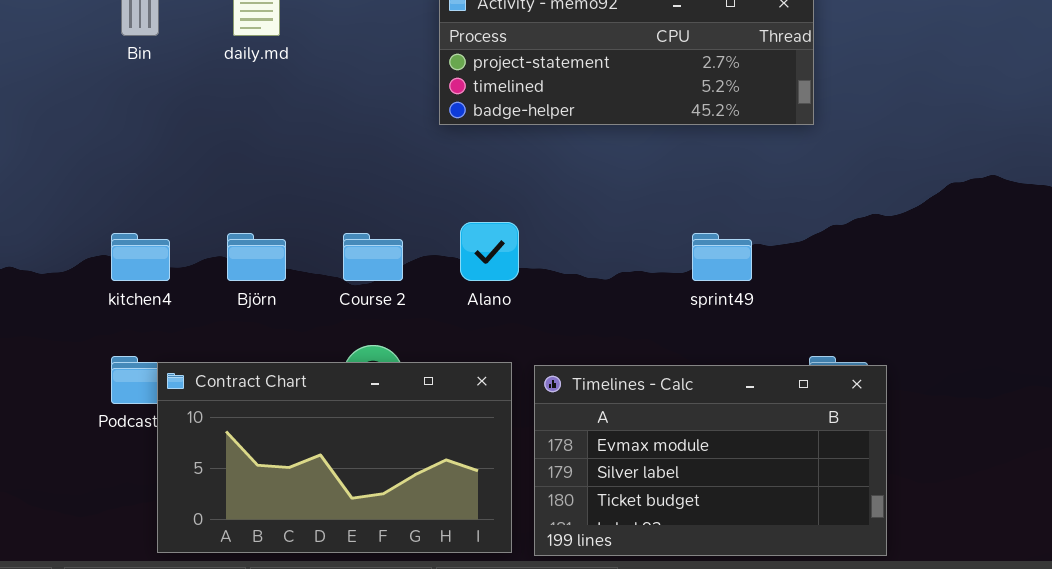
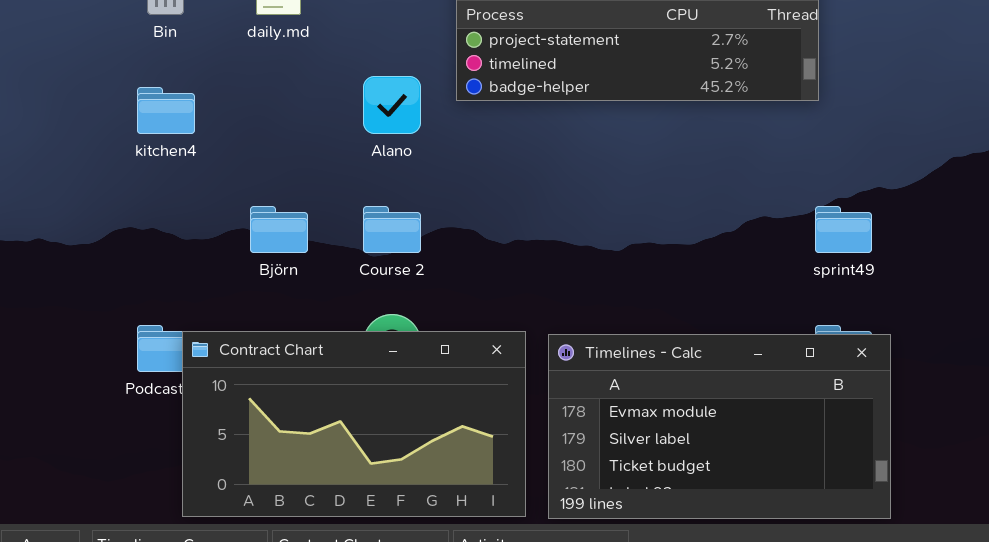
Alano: [460,222,519,281] -> [363,76,421,134], moved
kitchen4: [111,233,170,281] -> [137,87,195,134], moved
sprint49: [692,233,752,281] -> [815,206,872,253], moved

